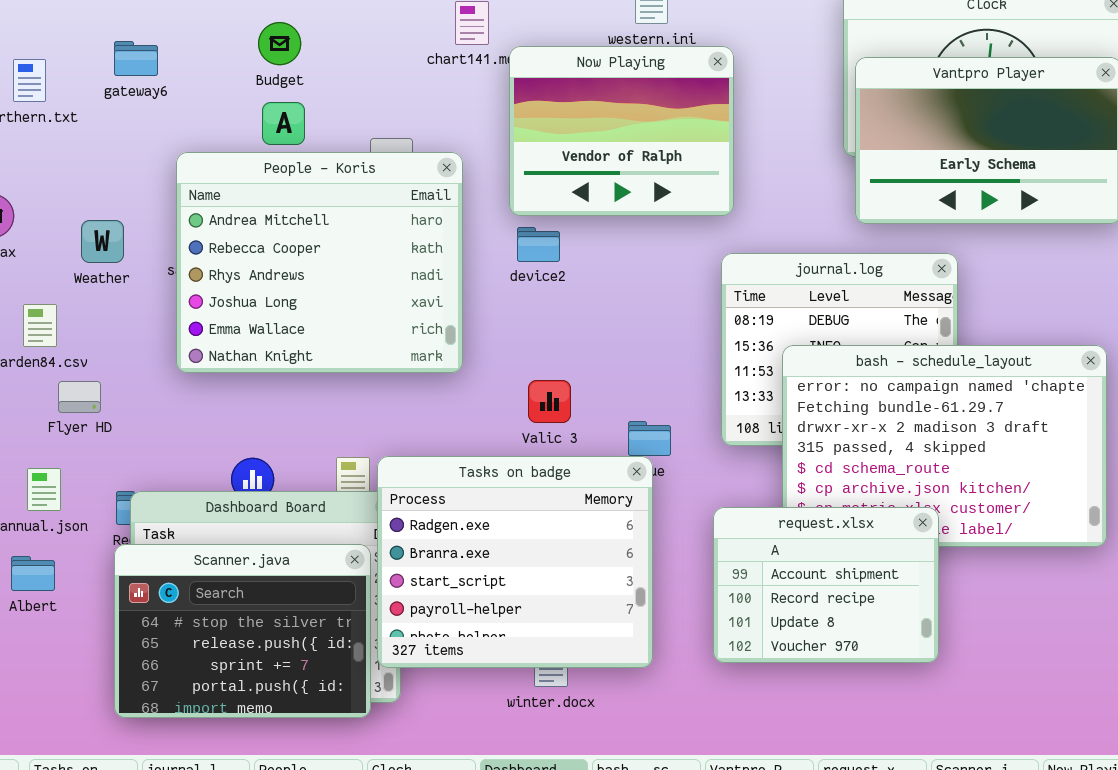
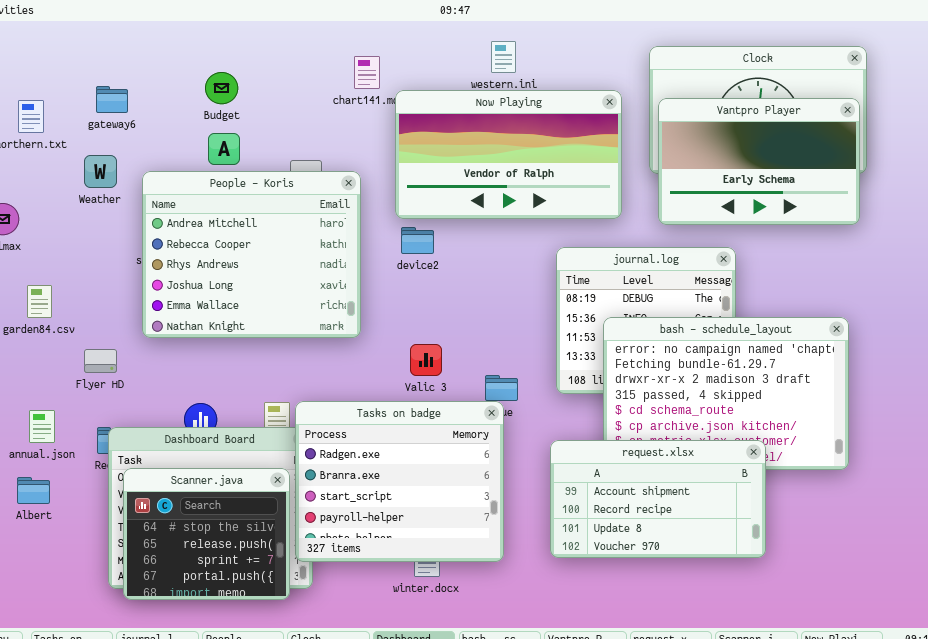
Now Playing: [509,46,734,216] -> [395,90,622,219], resized
Weather: [81,220,124,263] -> [84,155,117,188], moved
Flyer HD: [58,381,101,413] -> [84,349,117,373], moved
request.xlsx: [713,507,939,663] -> [550,440,766,558], resized
Scanner.java: [114,544,371,718] -> [123,468,290,600], resized

